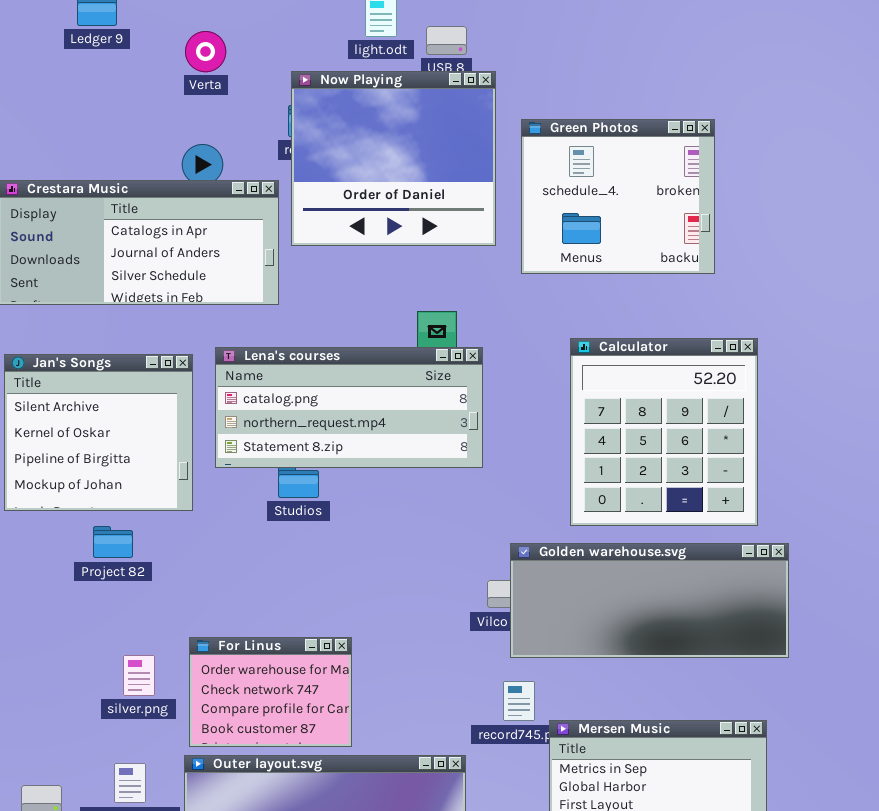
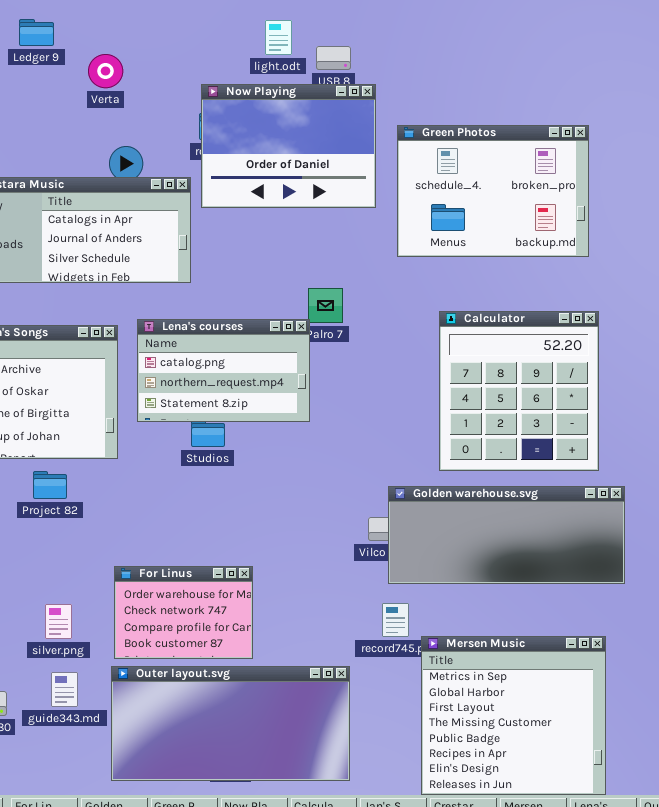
Verta: [185,31,226,72] -> [88,54,123,88], moved
Now Playing: [291,71,496,246] -> [201,84,376,208], resized
Green Photos: [521,119,715,274] -> [397,125,589,257], resized
Lena's courses: [215,347,483,468] -> [137,319,310,422], resized
silver.png: [123,655,155,696] -> [45,604,72,639], moved

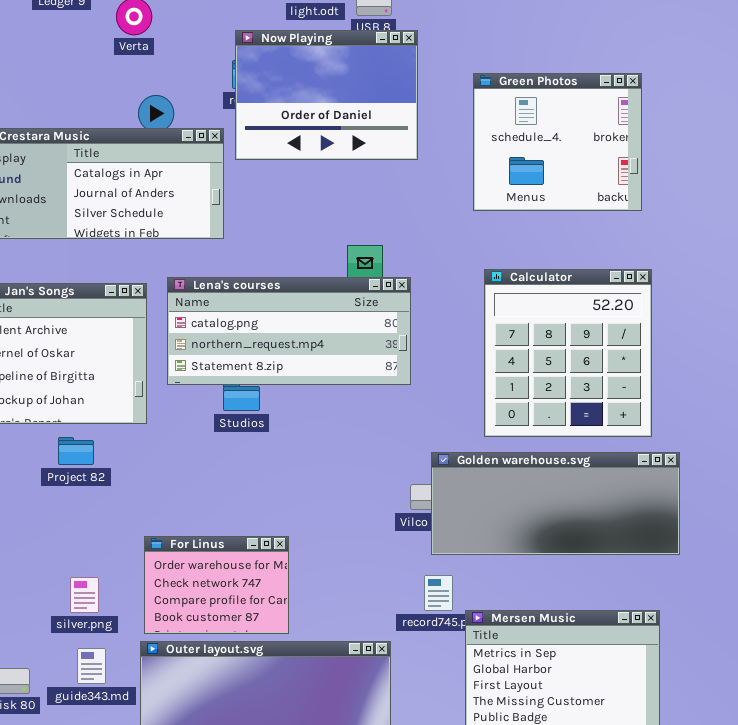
Green Photos: [397,125,589,257] -> [473,73,642,211], resized
Lena's courses: [137,319,310,422] -> [167,277,411,385], resized

